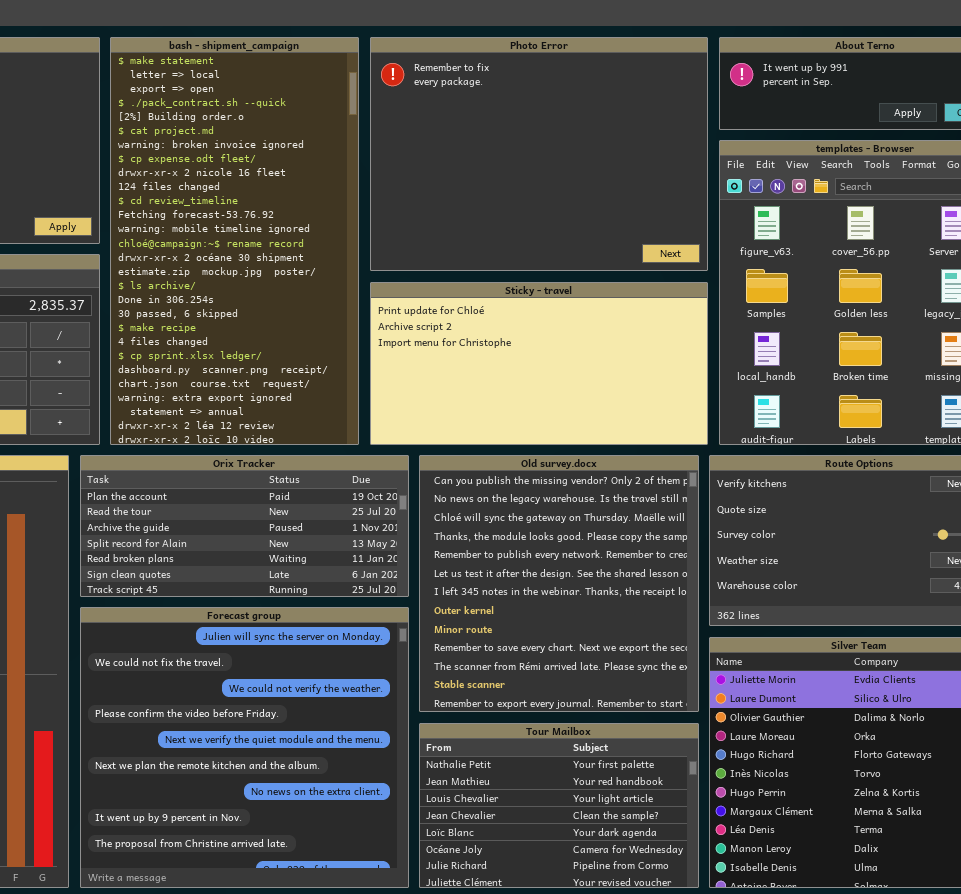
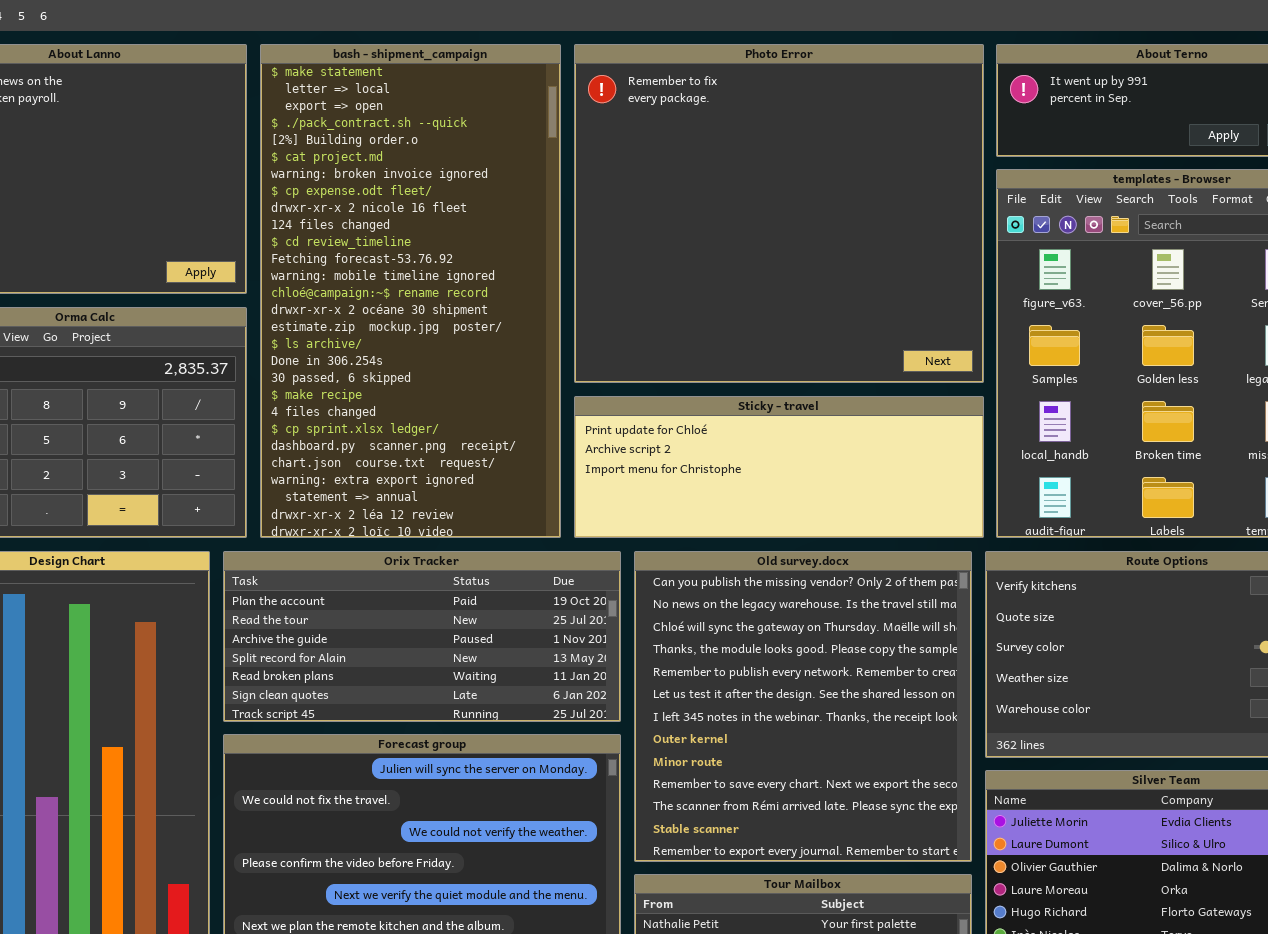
Photo Error: [370,37,708,271] -> [574,44,984,383], resized
Sticky - travel: [370,282,708,445] -> [574,396,984,538], resized

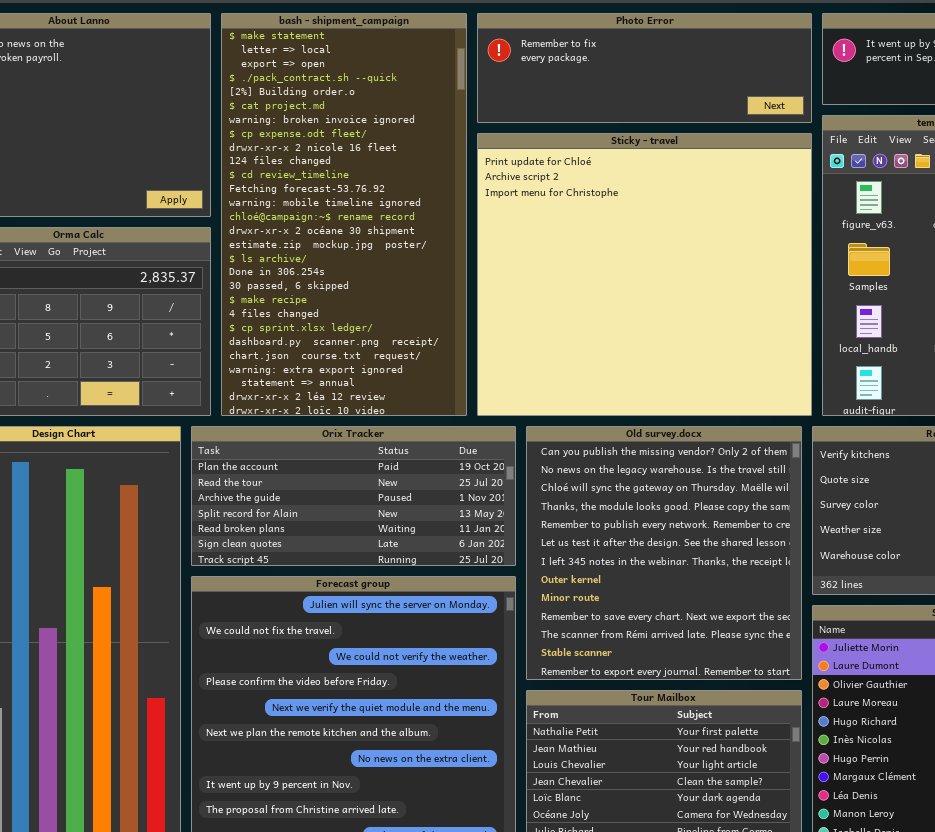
Photo Error: [574,44,984,383] -> [477,13,812,123], resized
Sticky - travel: [574,396,984,538] -> [477,133,812,416], resized

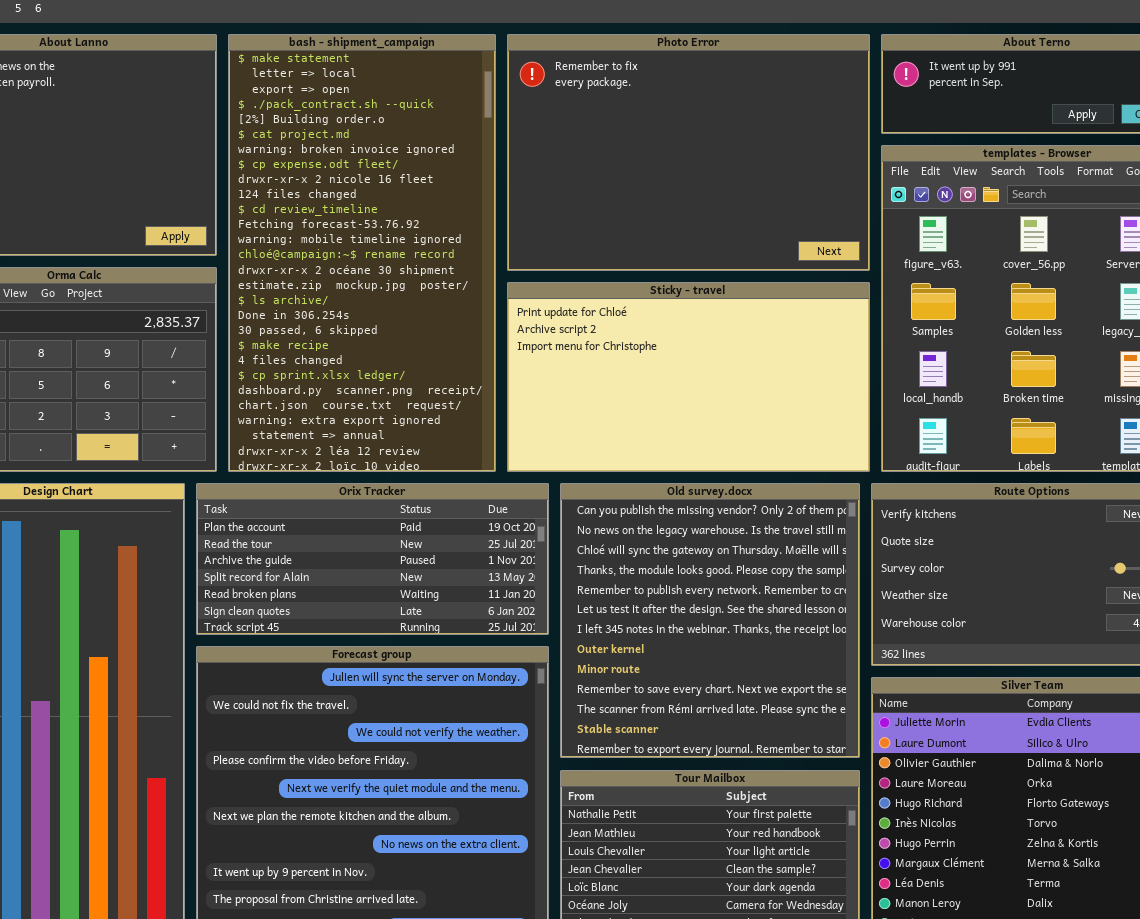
Photo Error: [477,13,812,123] -> [507,34,870,271], resized
Sticky - travel: [477,133,812,416] -> [507,282,870,472], resized

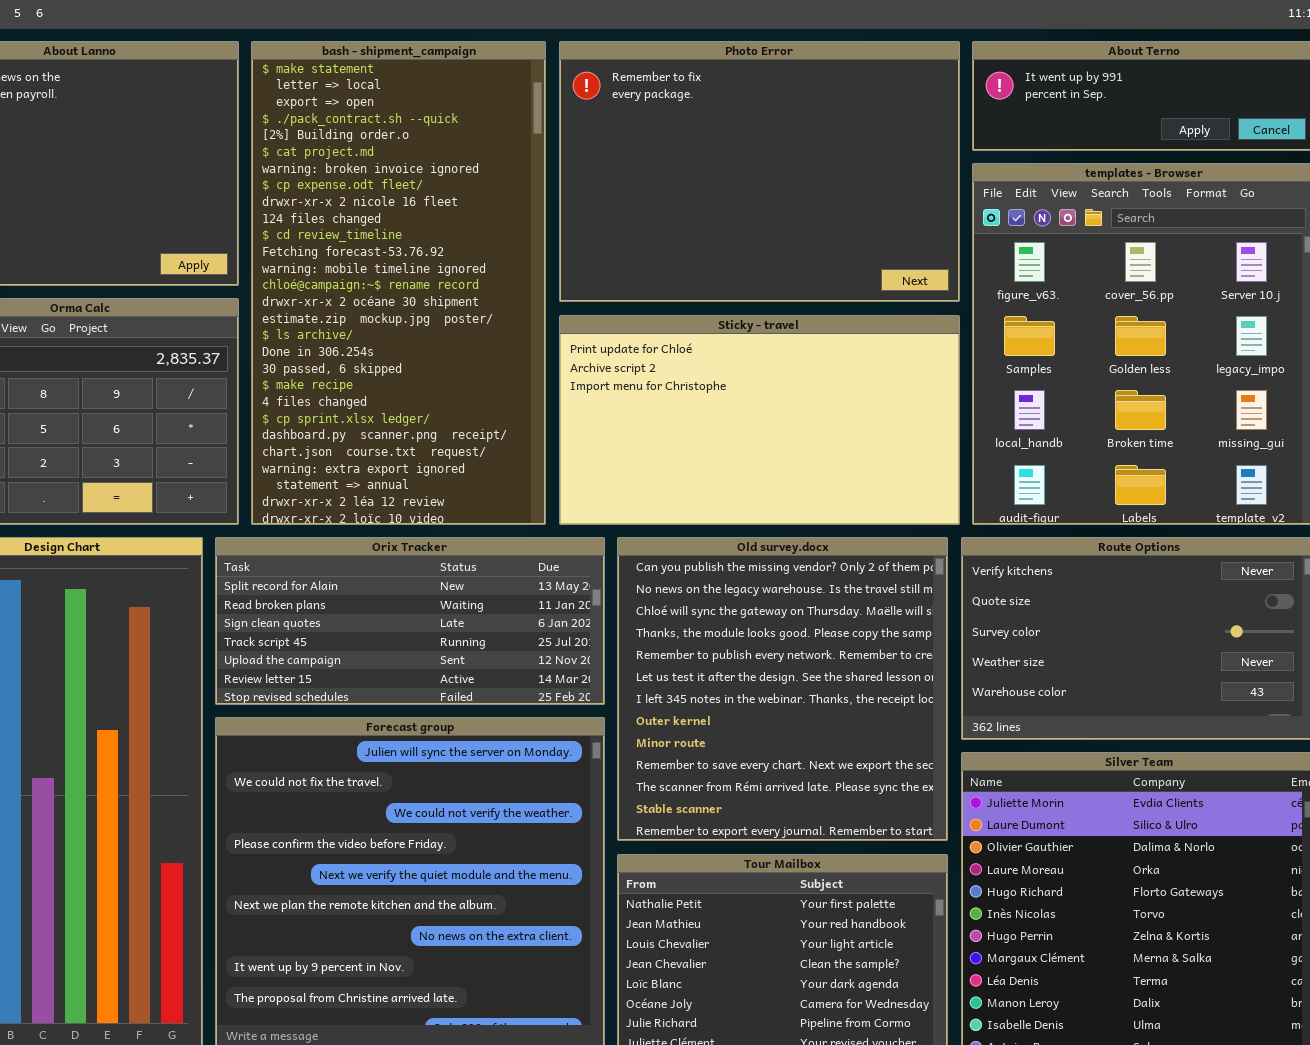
Orix Tracker: [196,483,549,635] -> [215,537,605,705], scrolled down 3 rows

